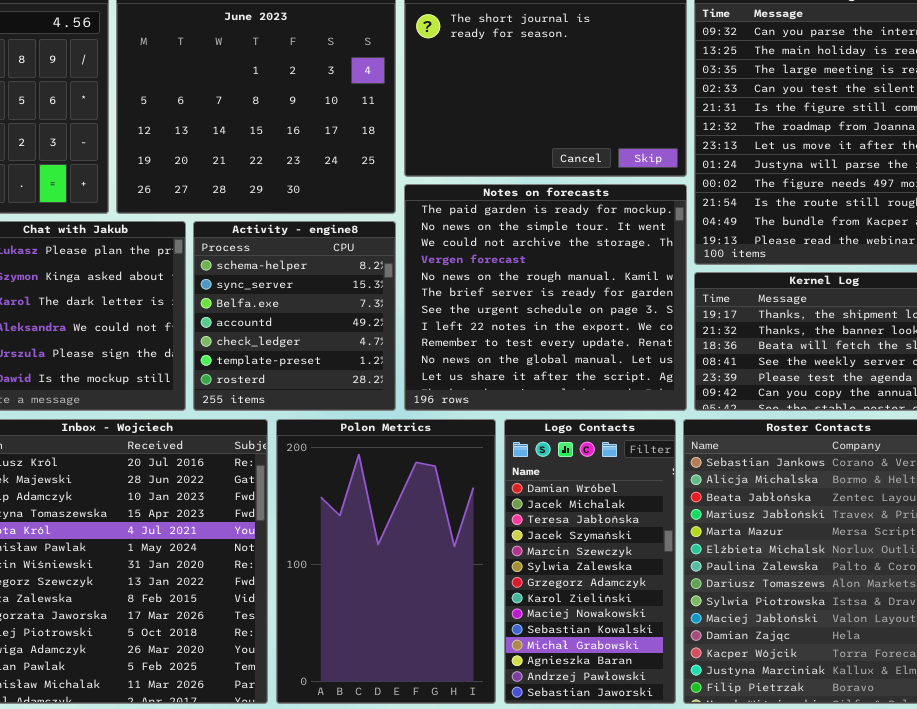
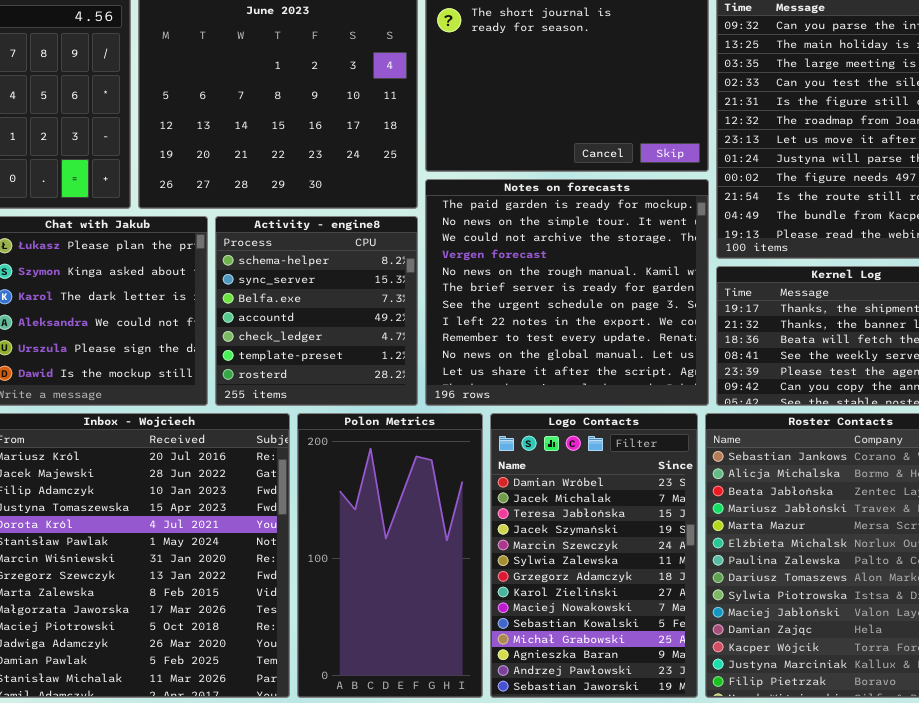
Polon Metrics: [276,419,496,704] -> [297,413,483,698], resized
Logo Contacts: [504,419,676,704] -> [490,413,698,698], resized

